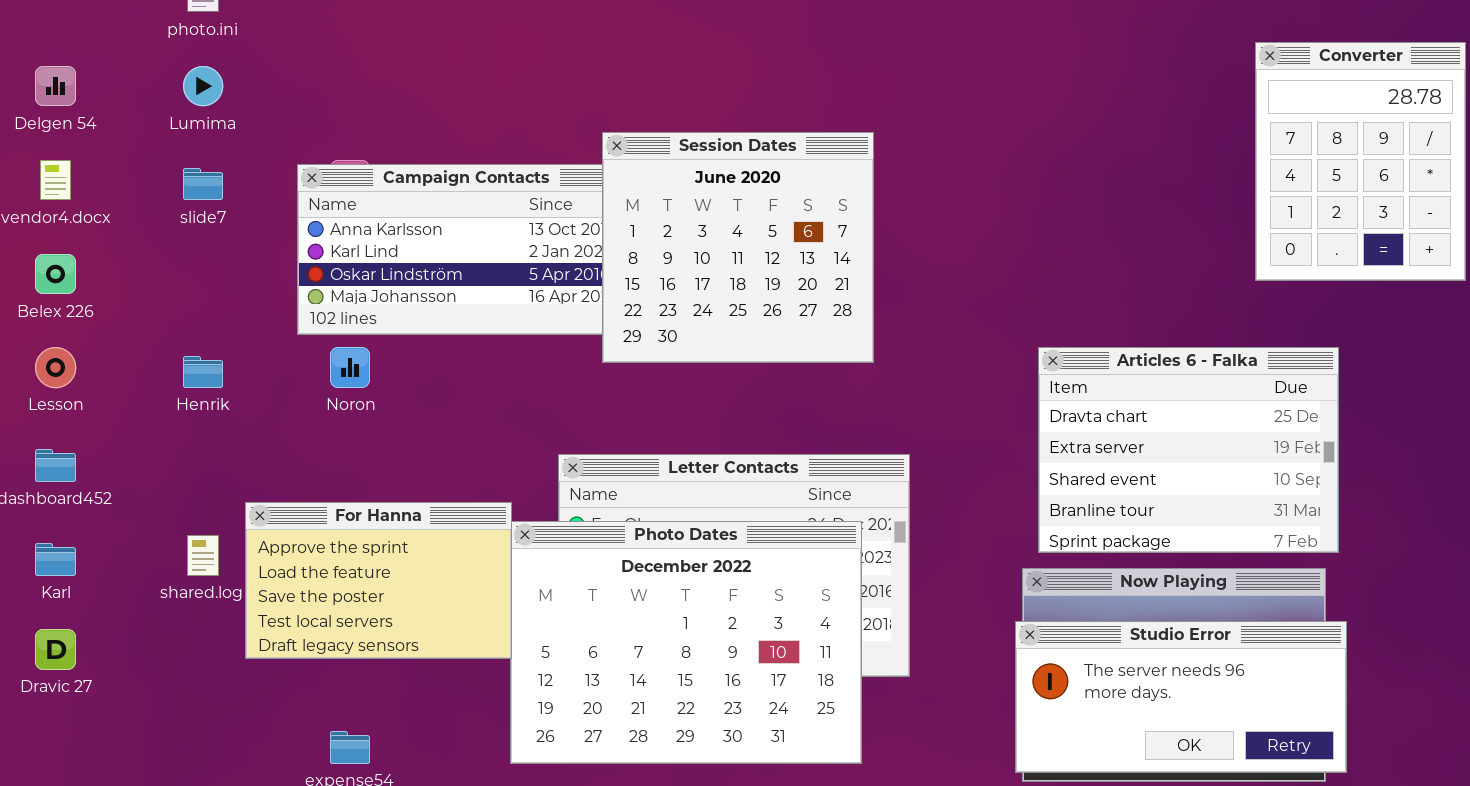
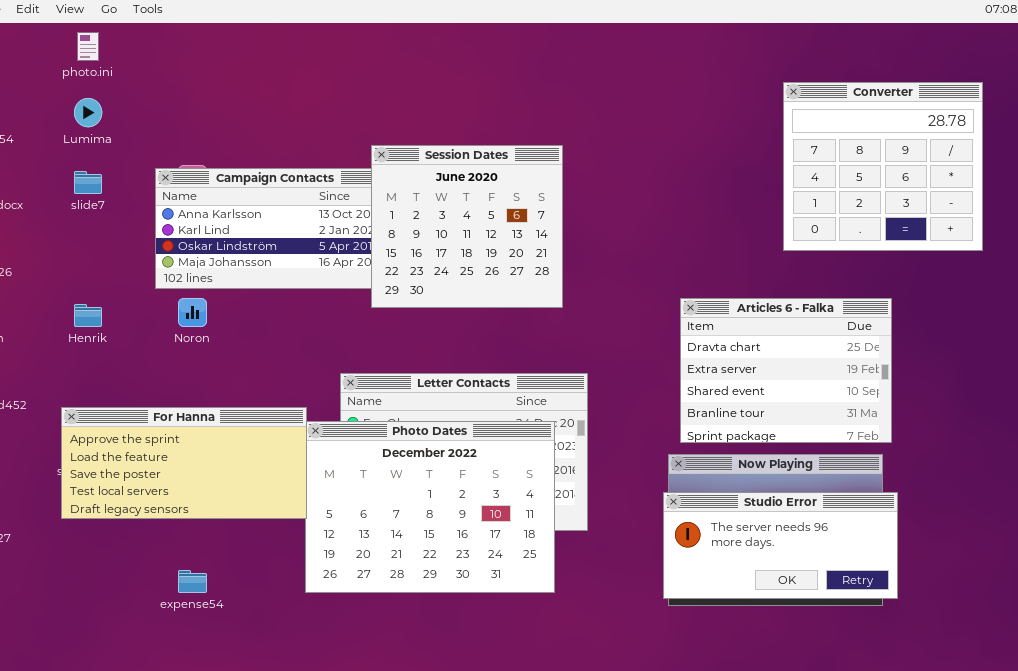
Converter: [1255,42,1466,281] -> [783,82,983,251], resized
For Hanna: [245,502,512,659] -> [61,407,307,519], resized

